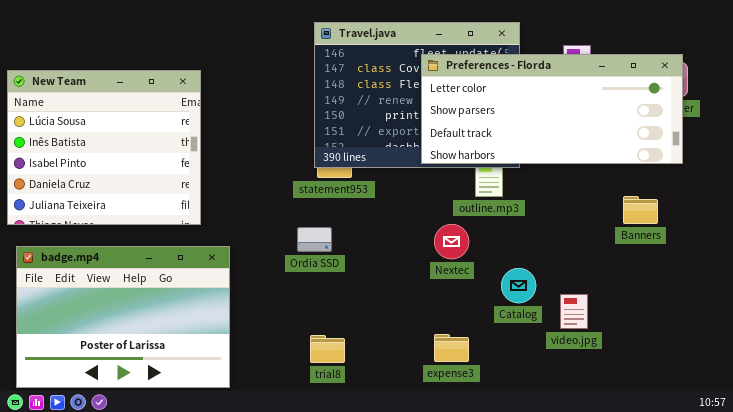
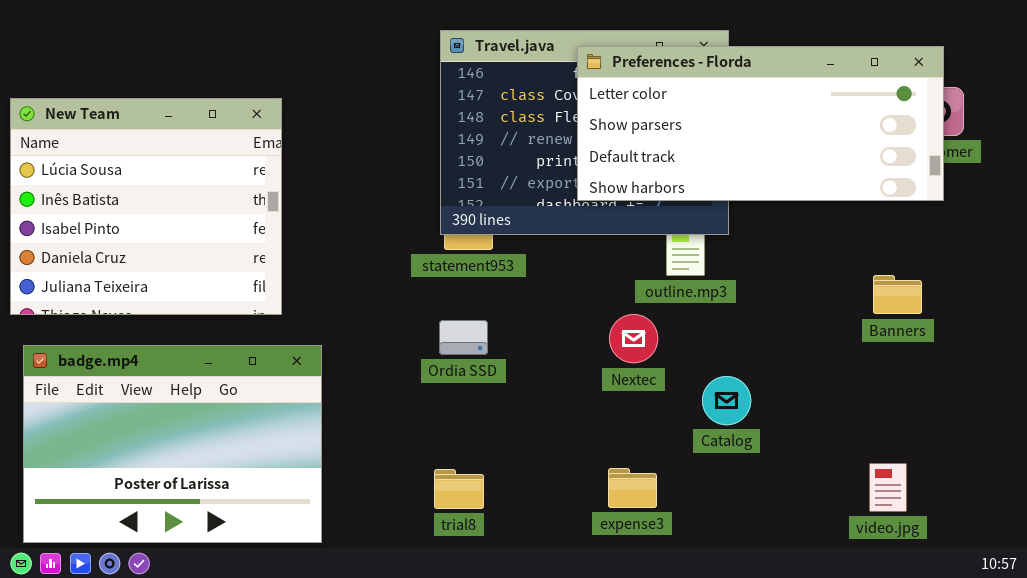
Preferences - Florda: [421,54,683,164] -> [577,46,944,201], moved
Ordia SSD: [297,227,332,252] -> [439,320,488,355], moved
video.jpg: [560,294,588,329] -> [869,463,907,512], moved

